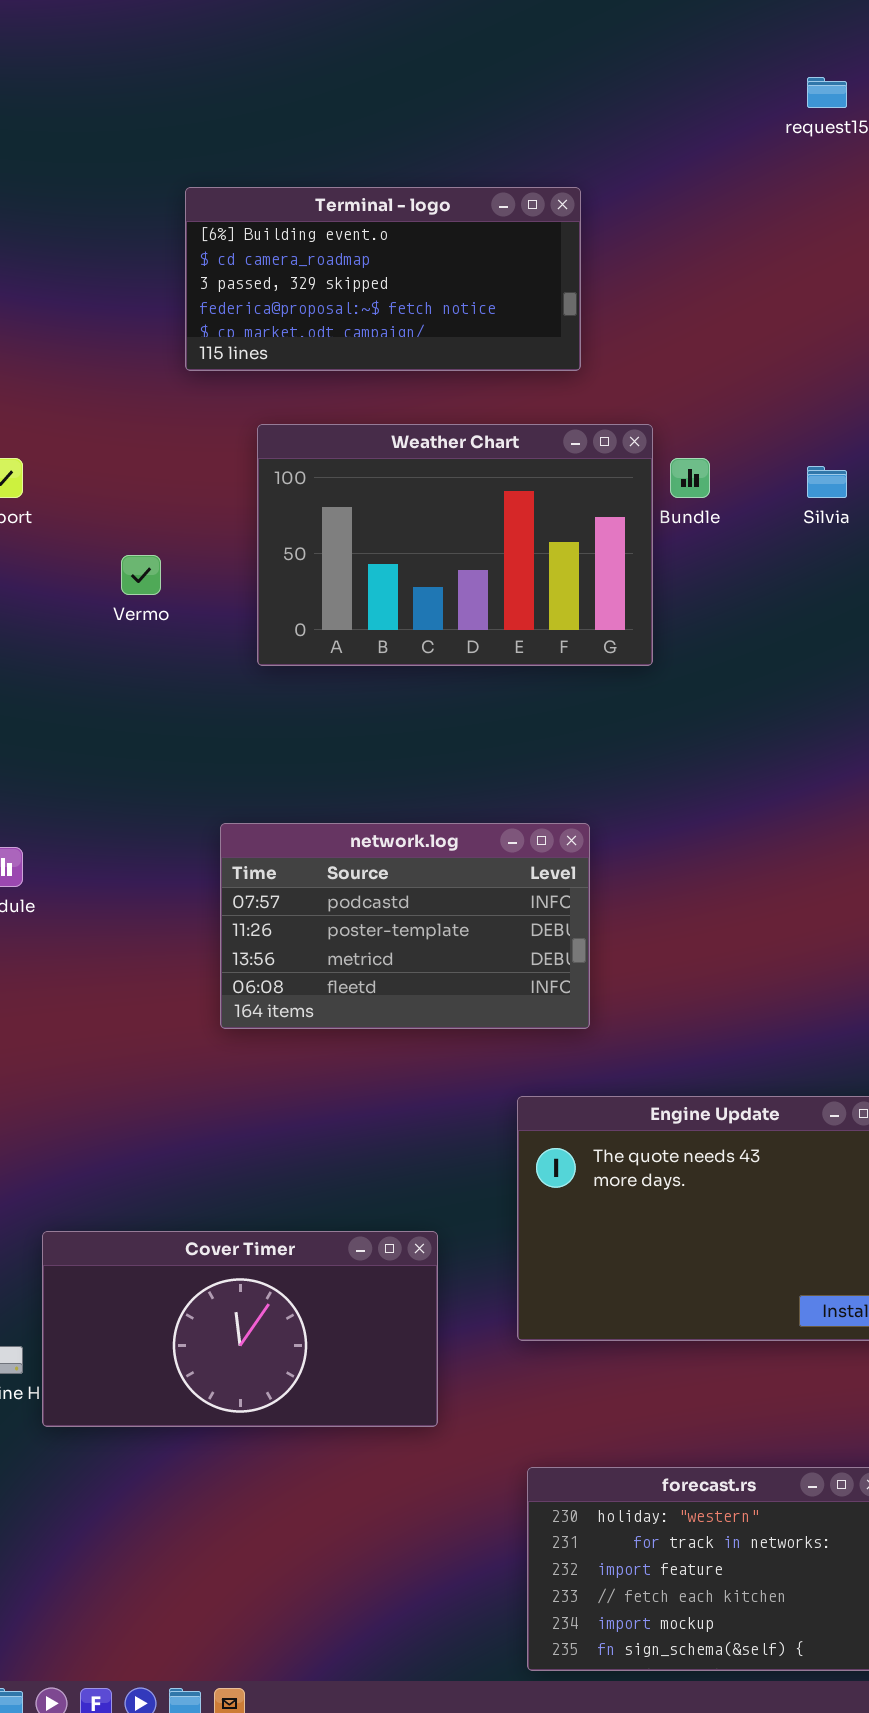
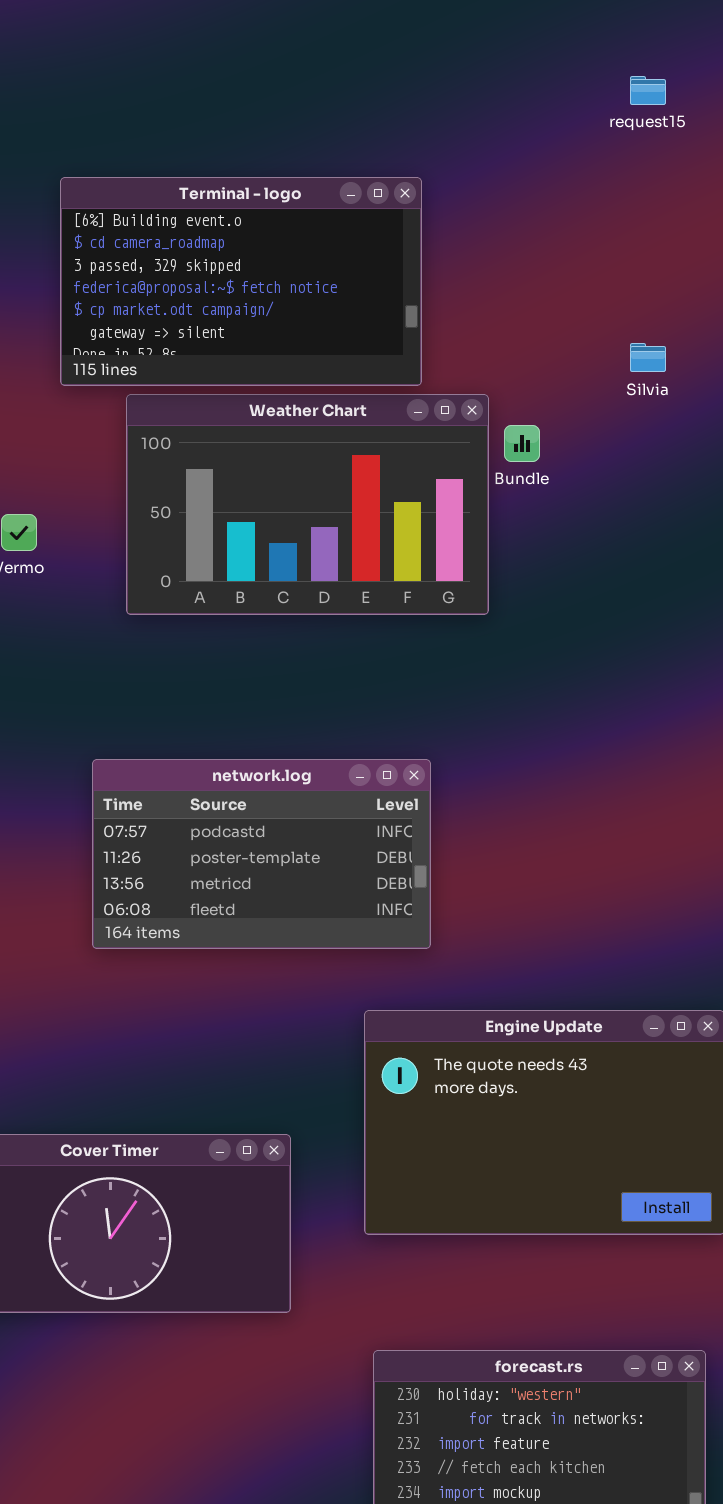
Terminal - logo: [185,187,581,371] -> [60,177,422,386], resized
Silvia: [807,466,847,498] -> [630,343,666,372], moved

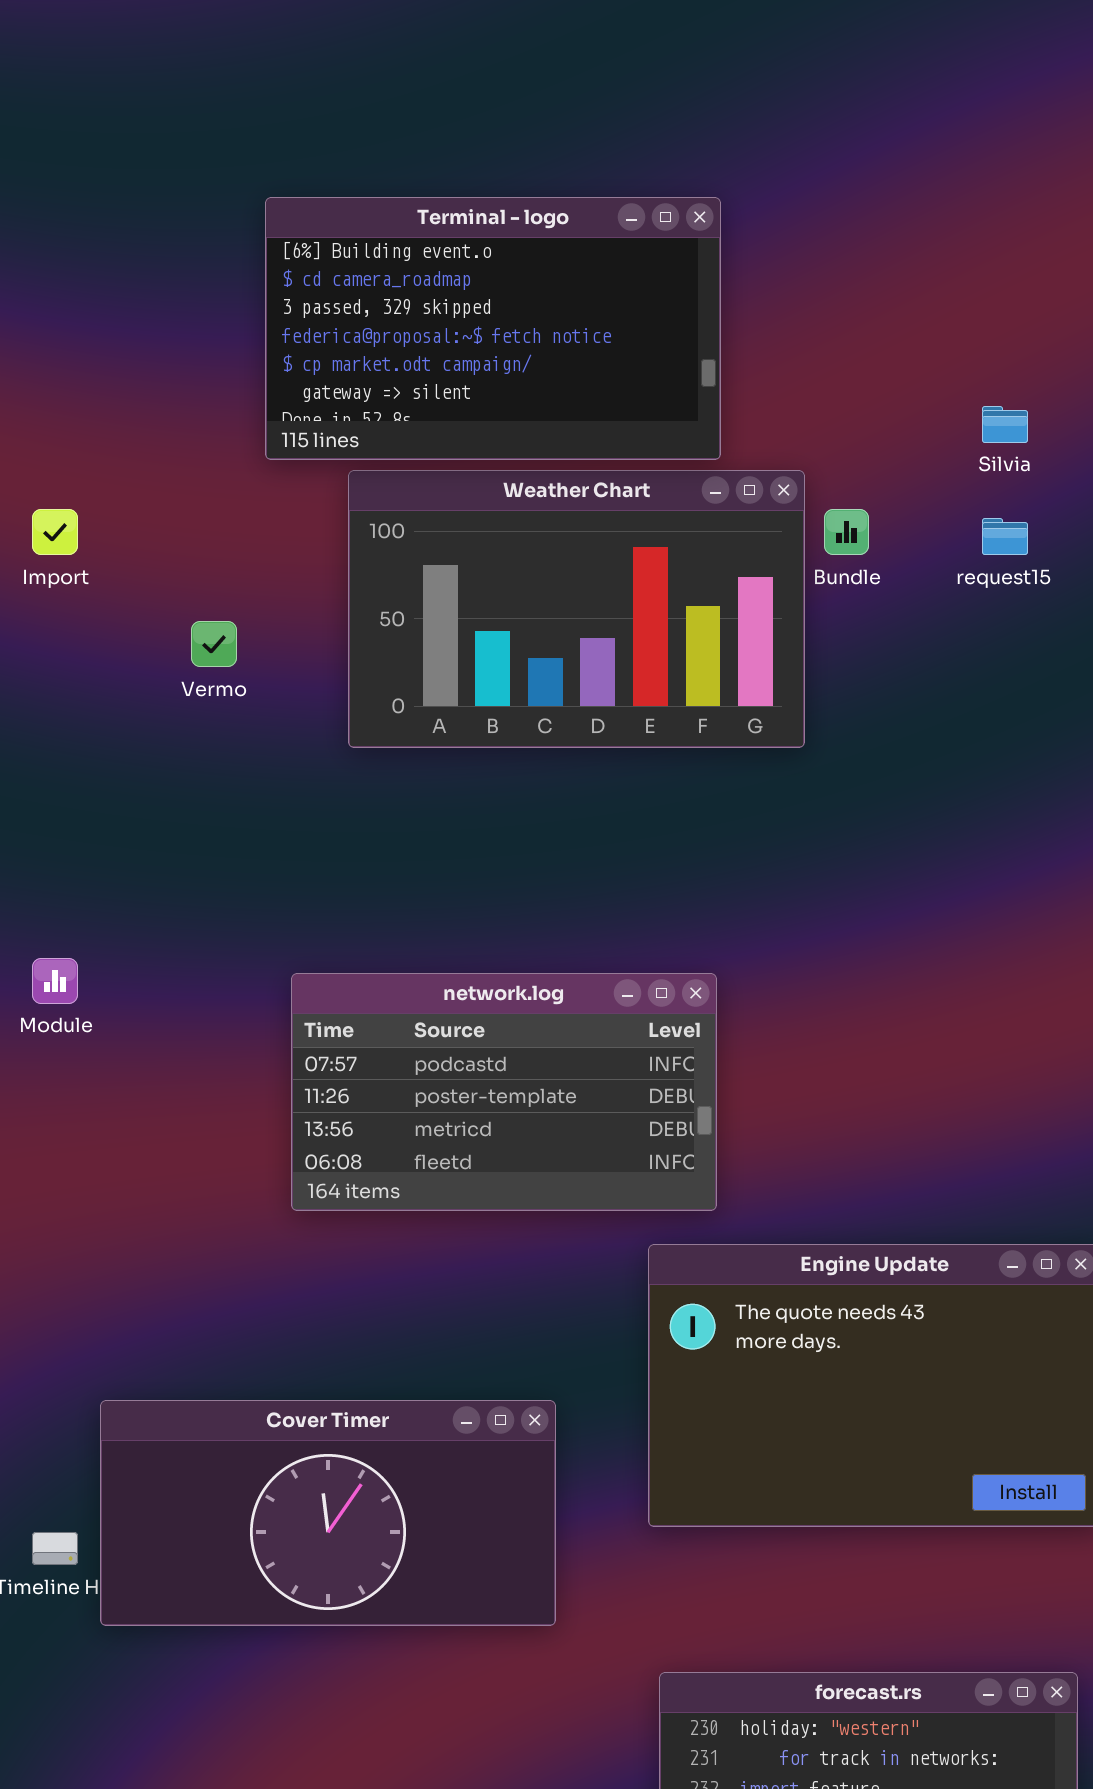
request15: [630,76,666,105] -> [982,518,1028,555], moved
network.log: [92,759,431,949] -> [291,973,717,1211], moved

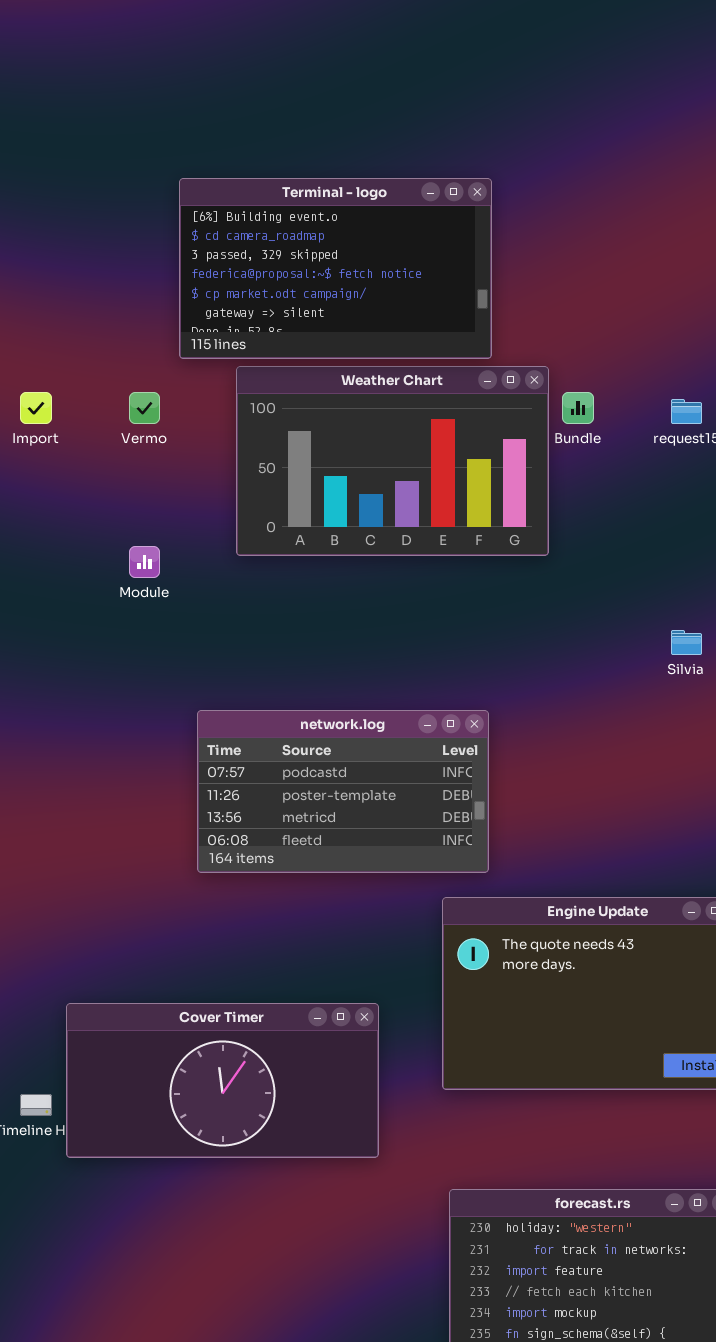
Silvia: [982,406,1028,443] -> [671,630,702,655], moved
Vermo: [191,621,237,667] -> [129,392,160,424], moved
Module: [32,958,78,1004] -> [129,546,160,578], moved

